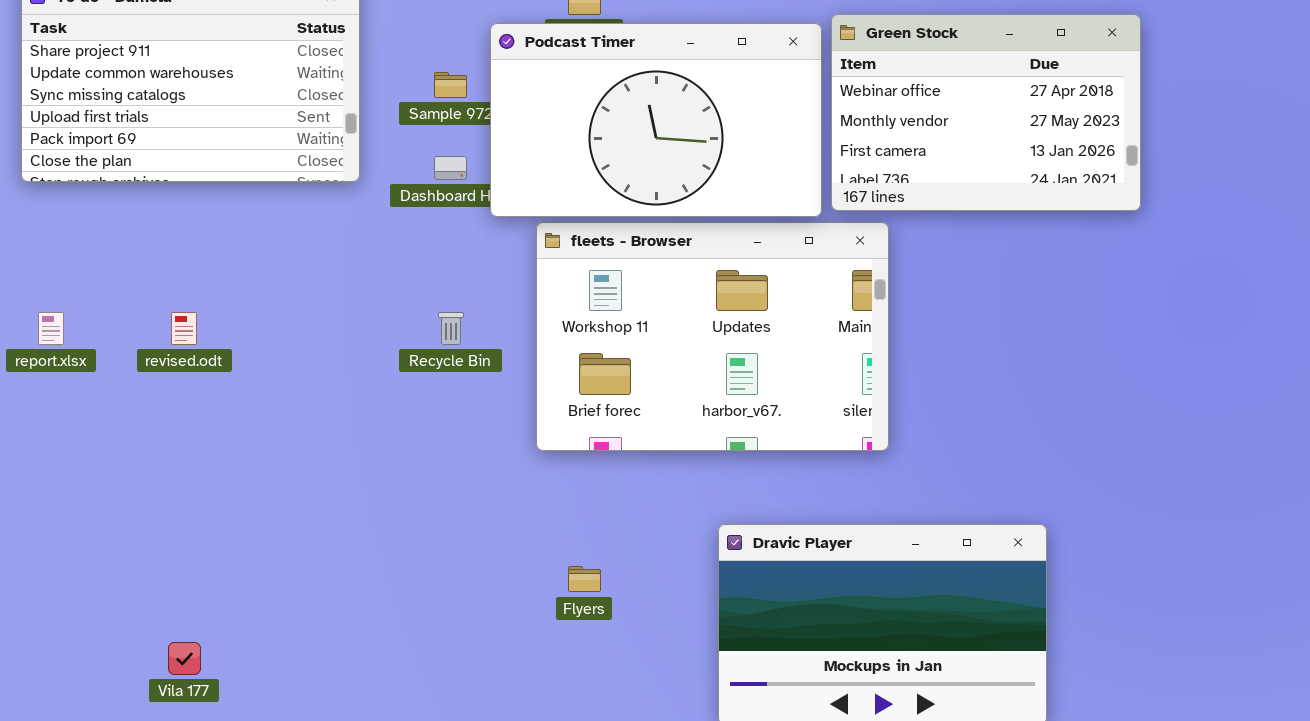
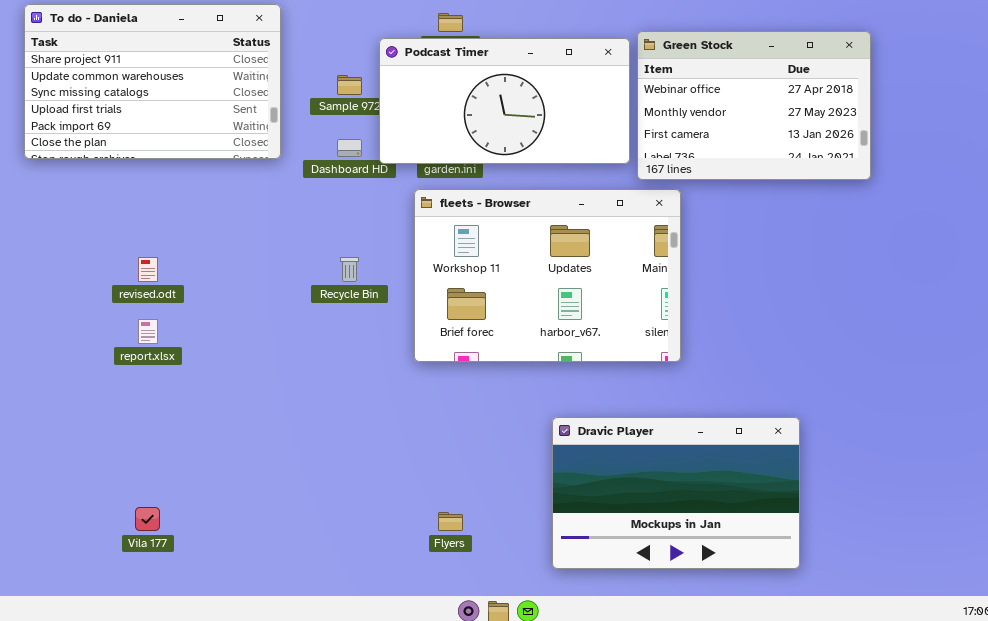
Podcast Timer: [490,23,822,217] -> [379,38,630,164], resized
report.xlsx: [38,312,64,345] -> [138,319,158,344], moved
Flyers: [568,566,601,592] -> [438,512,463,531], moved

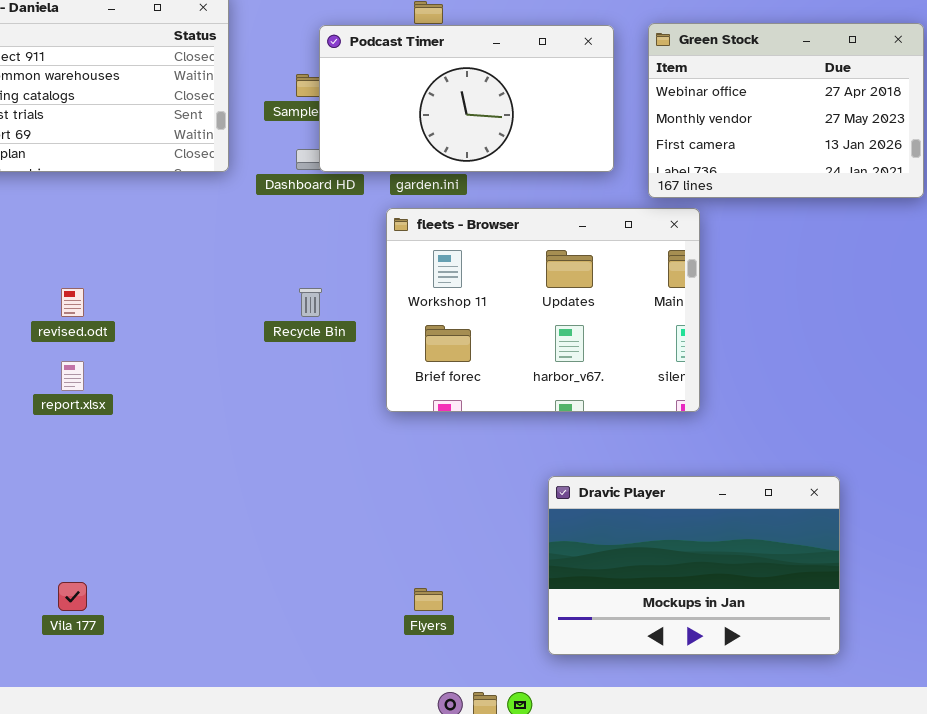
Podcast Timer: [379,38,630,164] -> [319,25,614,172], moved

